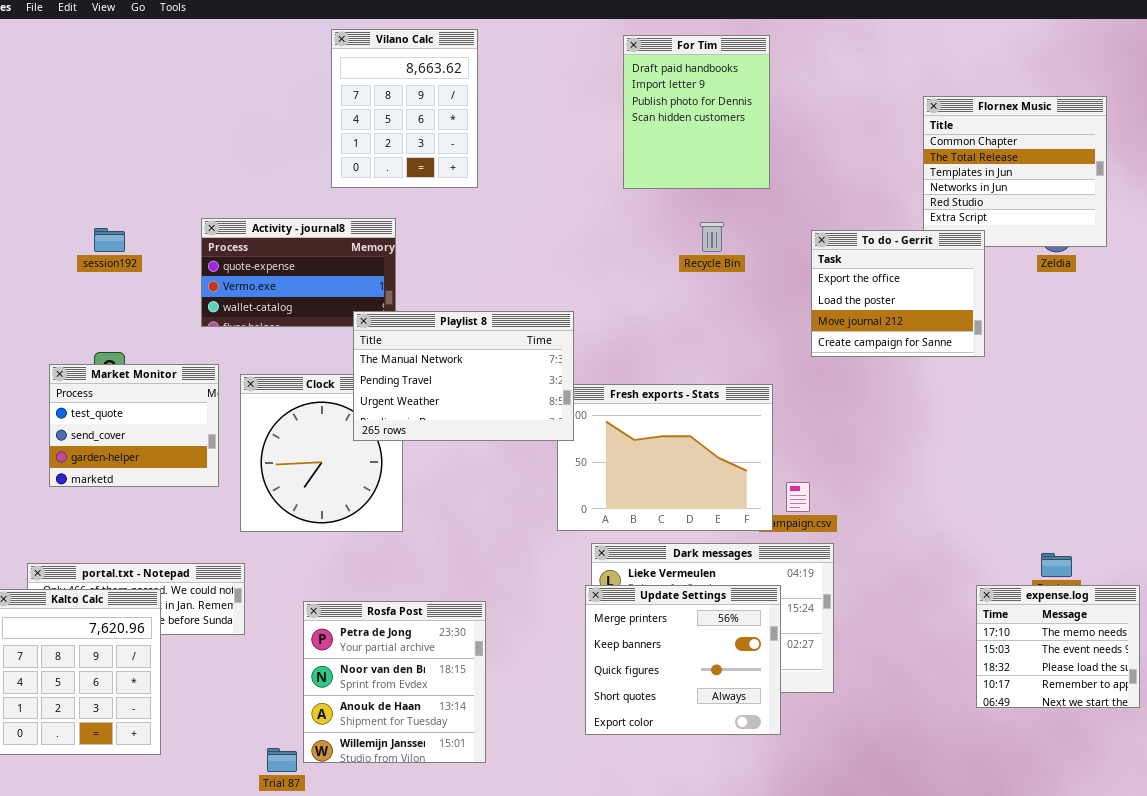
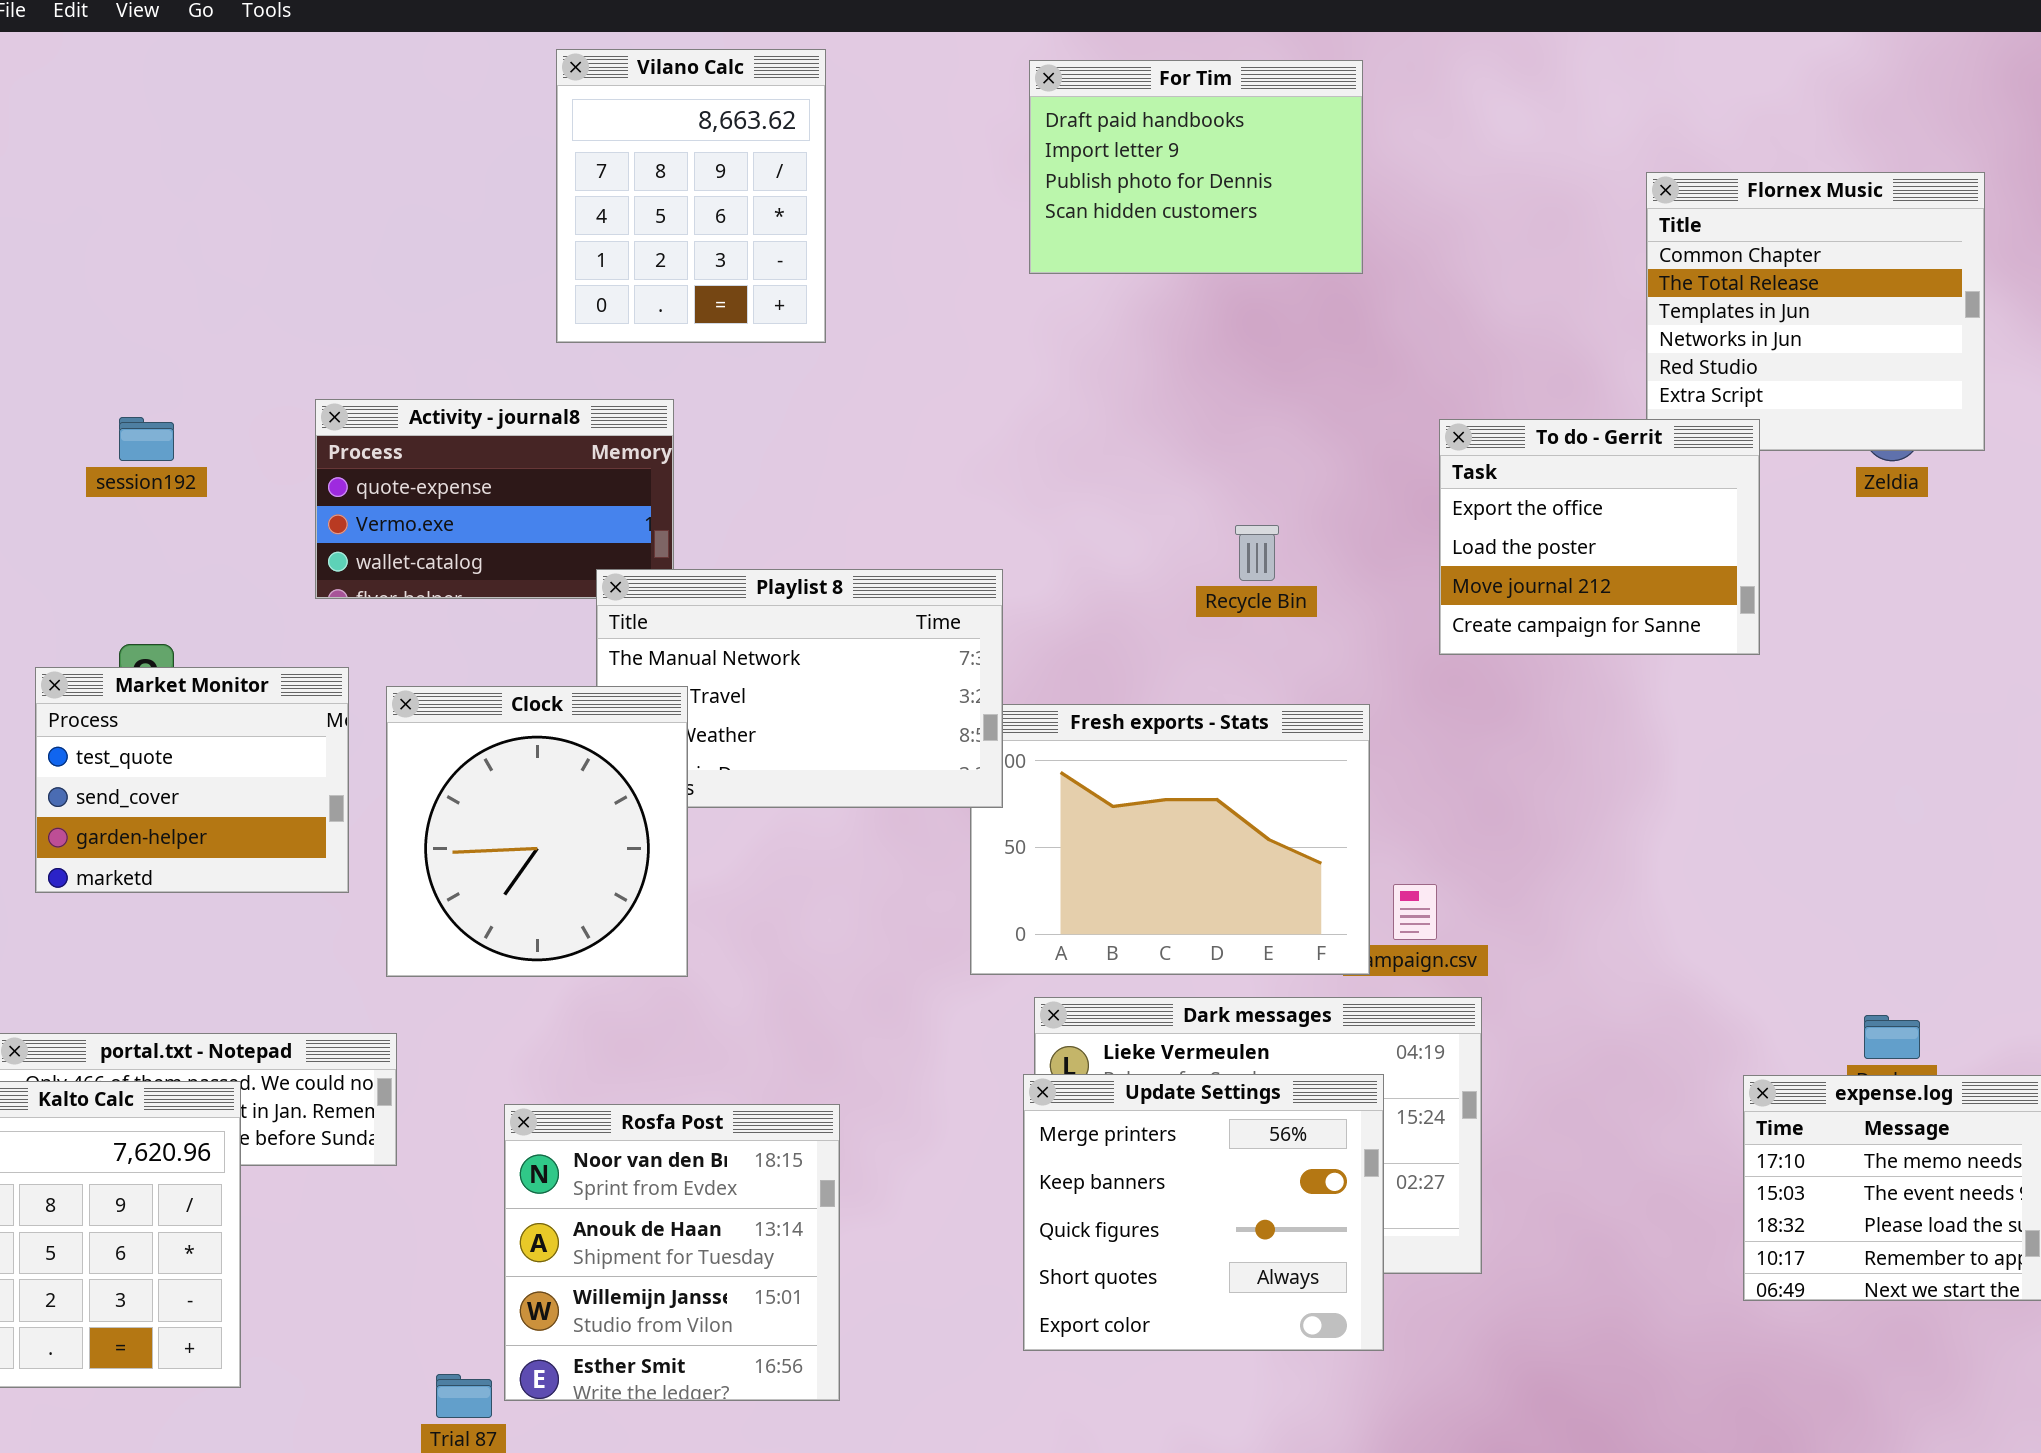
For Tim: [623,35,770,189] -> [1029,60,1363,274], resized
Recycle Bin: [700,222,724,252] -> [1235,525,1279,581], moved
Clock: [240,374,403,532] -> [386,686,688,977], raised
Rosfa Post: [303,601,486,763] -> [504,1104,840,1401], scrolled down 1 row

